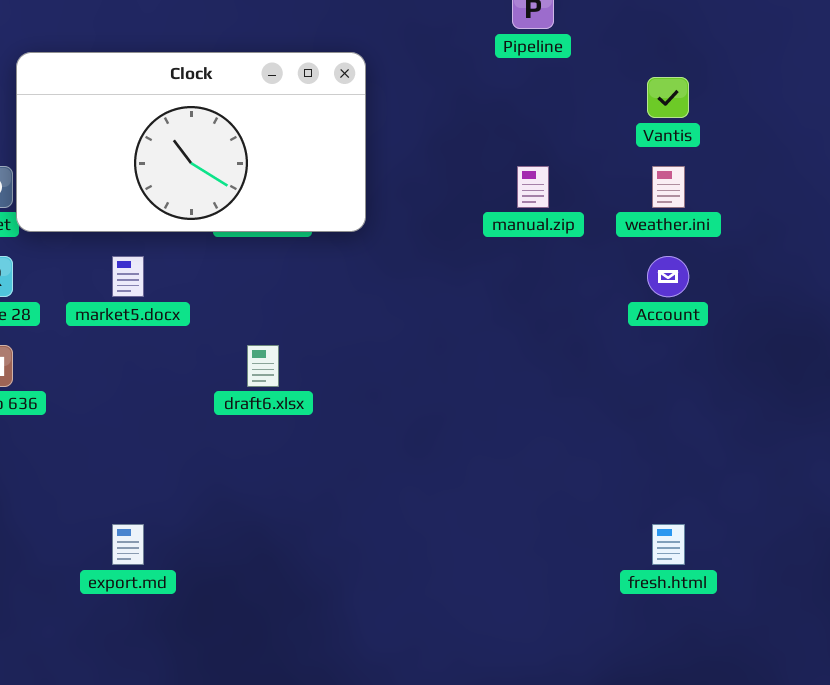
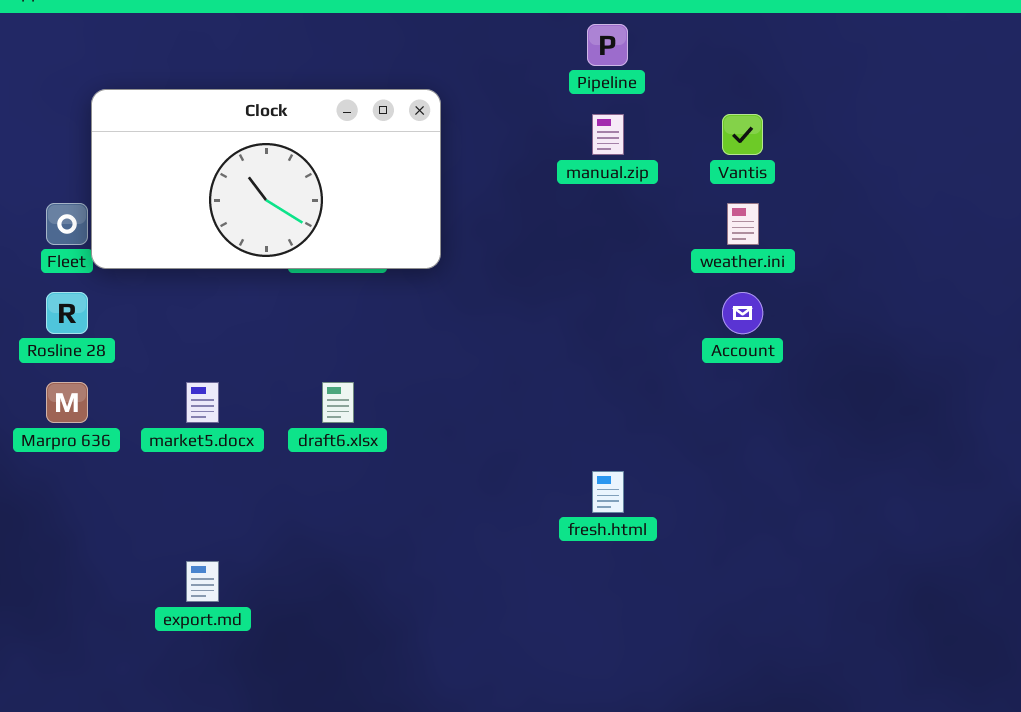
manual.zip: [517,166,549,208] -> [592,114,624,155], moved
market5.docx: [112,256,144,297] -> [186,382,219,423], moved
fresh.html: [652,524,685,565] -> [592,471,624,513], moved

